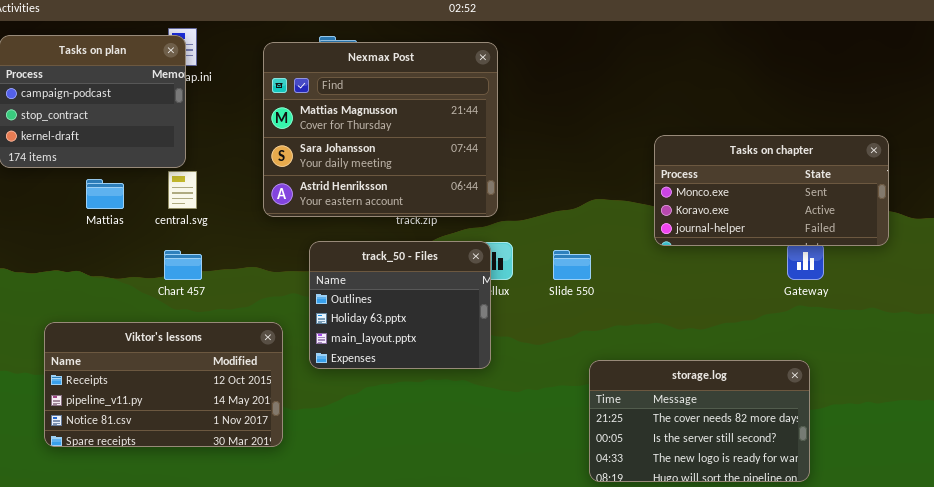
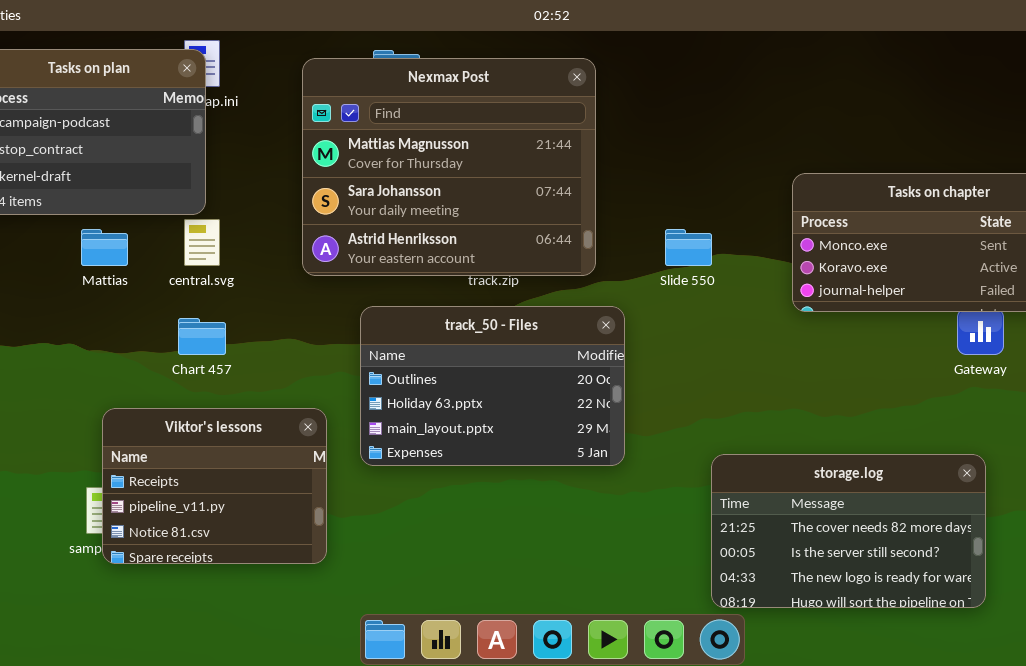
track_50 - Files: [309,241,491,369] -> [360,306,625,466], resized
Slide 550: [553,250,591,280] -> [665,229,712,266], moved
Viktor's lessons: [44,322,283,447] -> [102,408,327,564], resized

